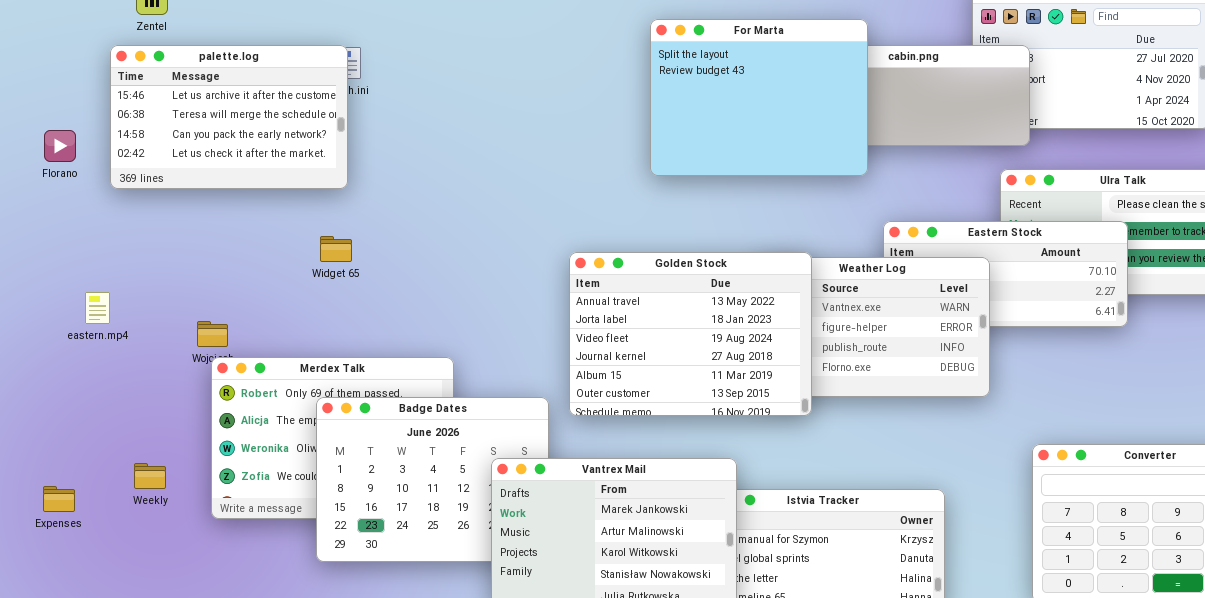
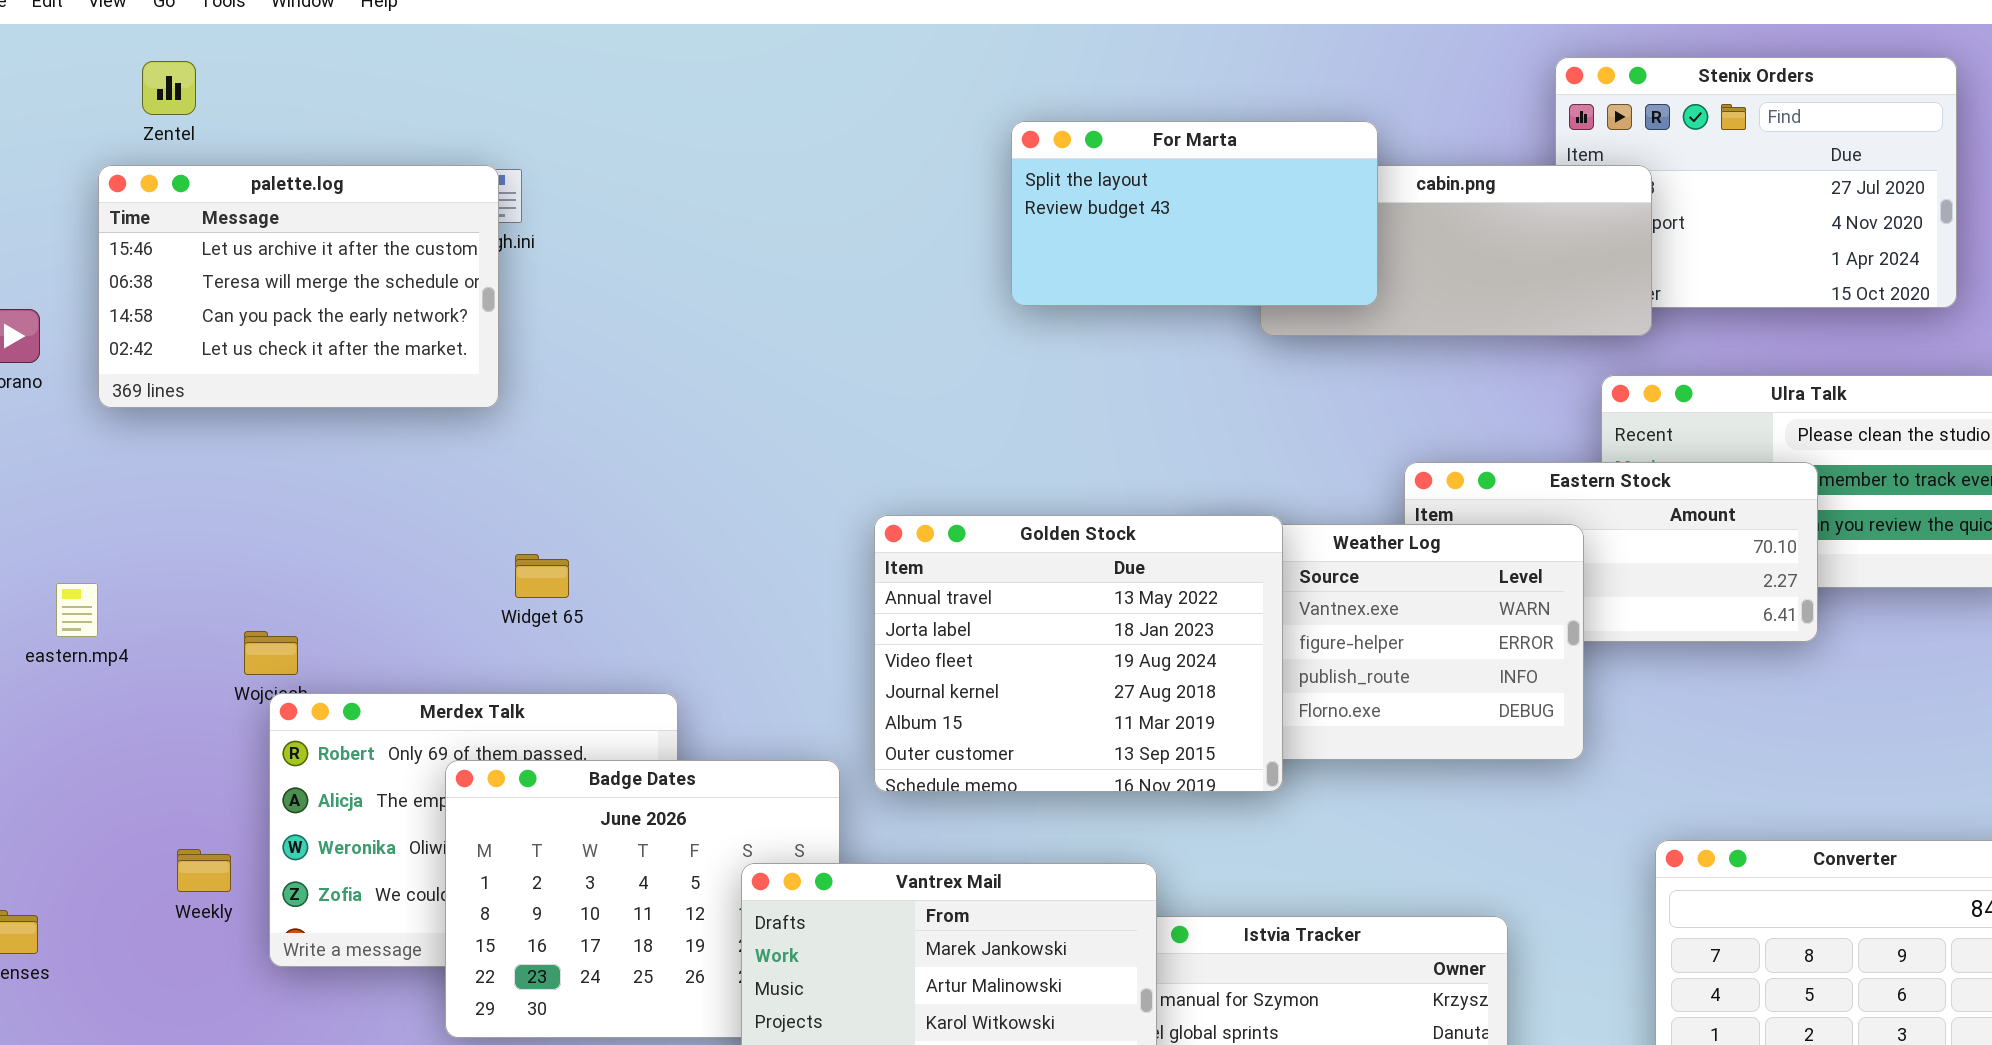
For Marta: [650,19,868,176] -> [1011,121,1378,306], resized
Widget 65: [320,236,352,262] -> [515,554,569,598], moved
Weekly: [134,463,166,489] -> [177,849,231,892], moved

